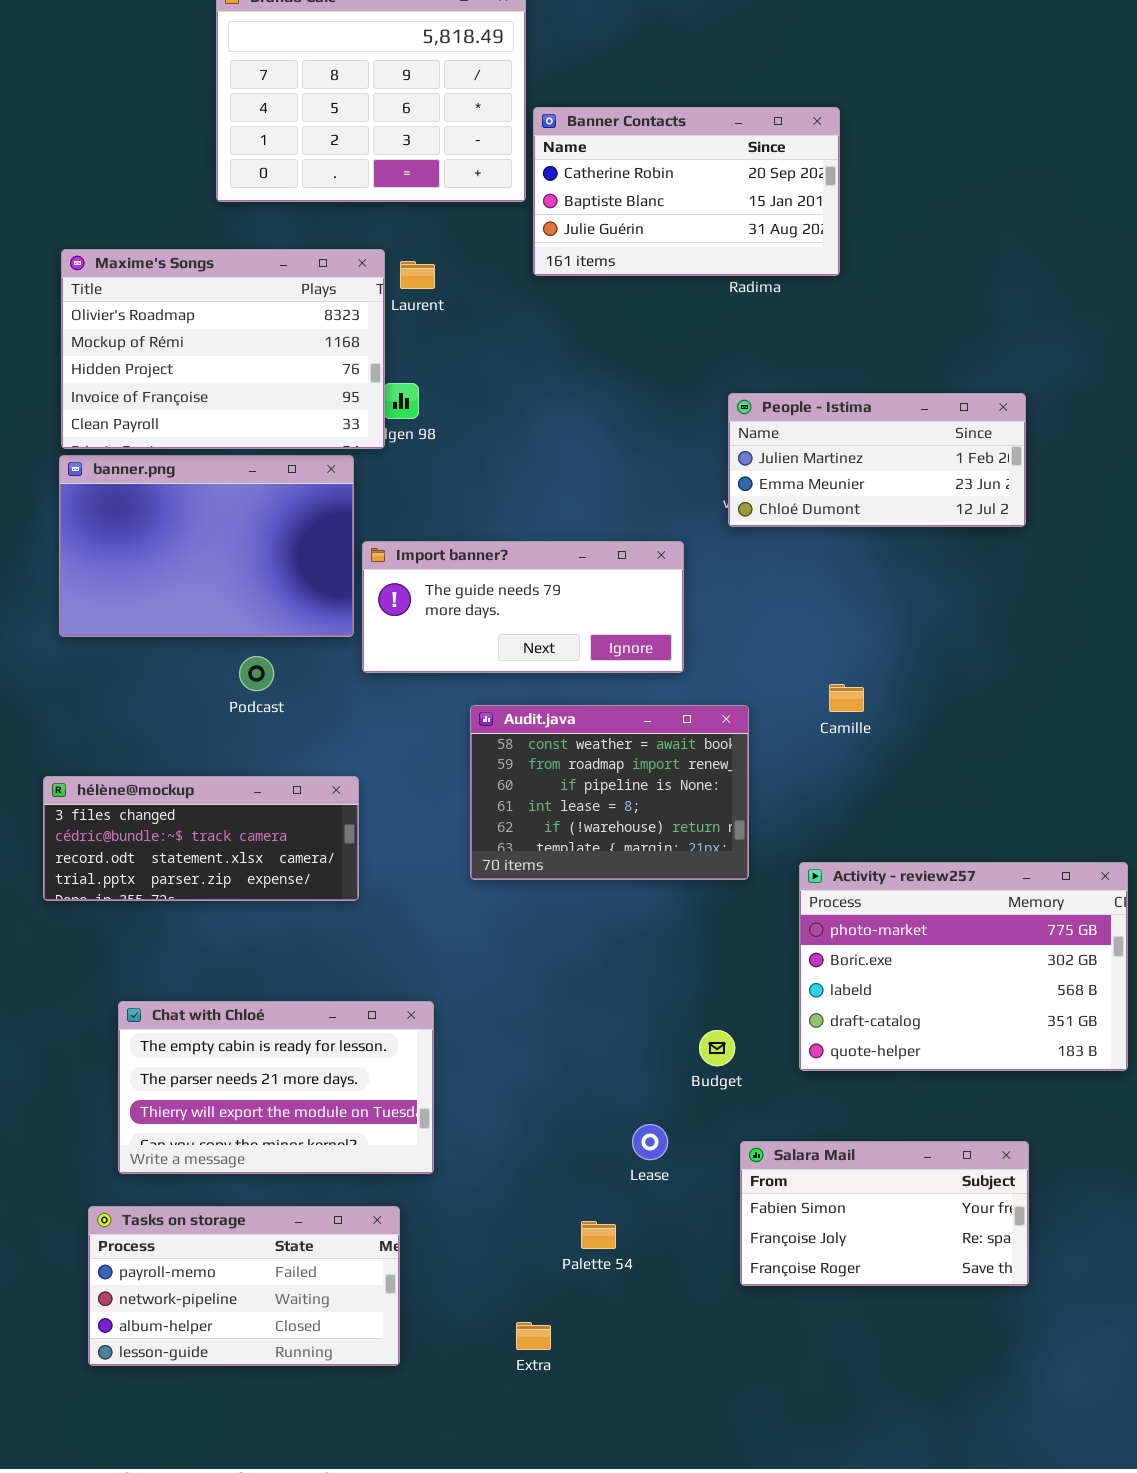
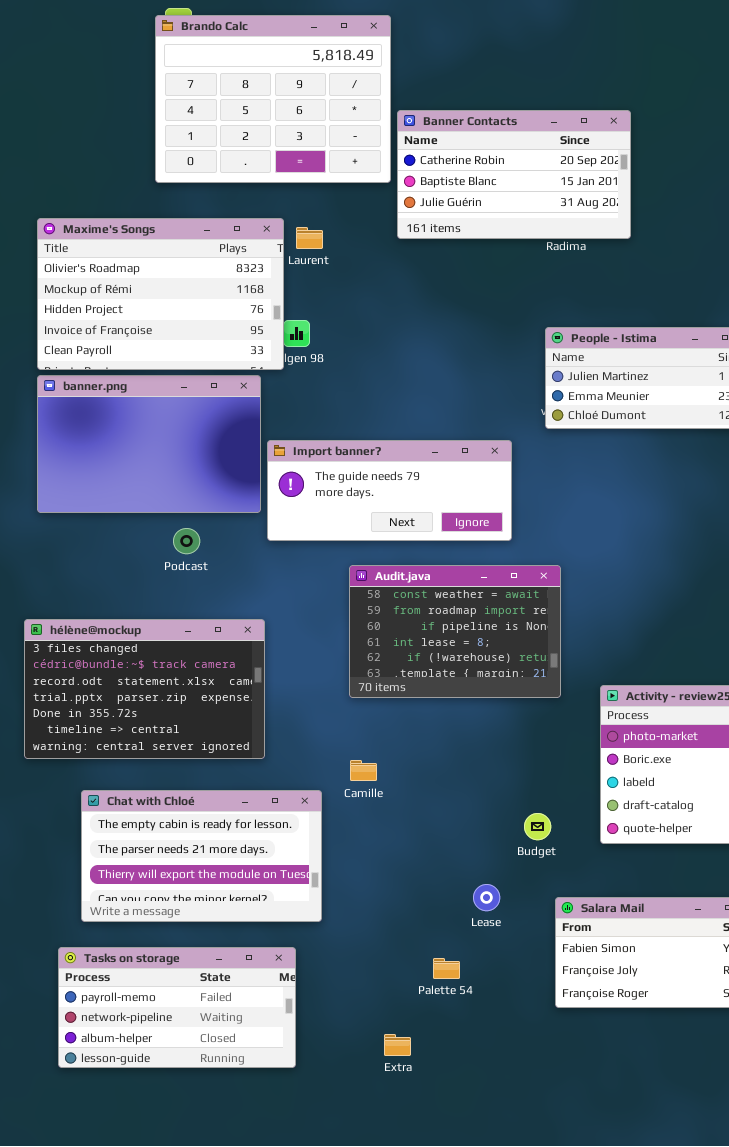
Camille: [829,684,864,712] -> [350,760,377,781], moved
hélène@mockup: [43,776,359,901] -> [24,619,265,759], resized

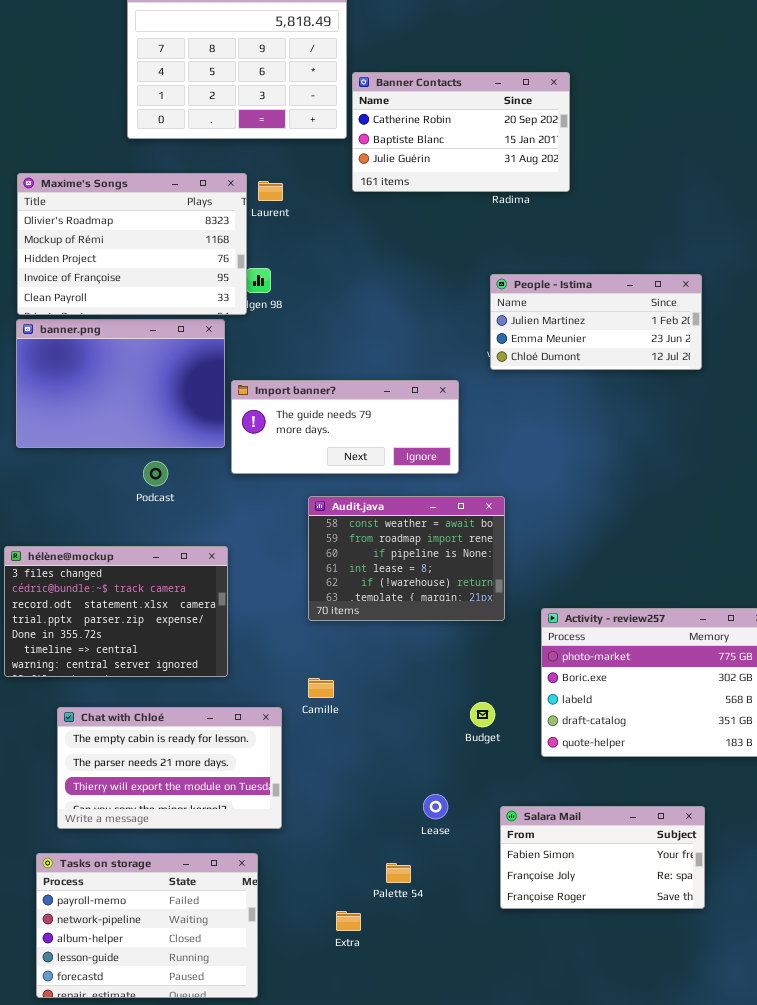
Budget: [524,813,551,840] -> [470,702,495,727], moved
Tasks on storage: [58,947,296,1068] -> [36,853,258,998], resized
Extra: [384,1034,411,1056] -> [336,911,361,931], moved

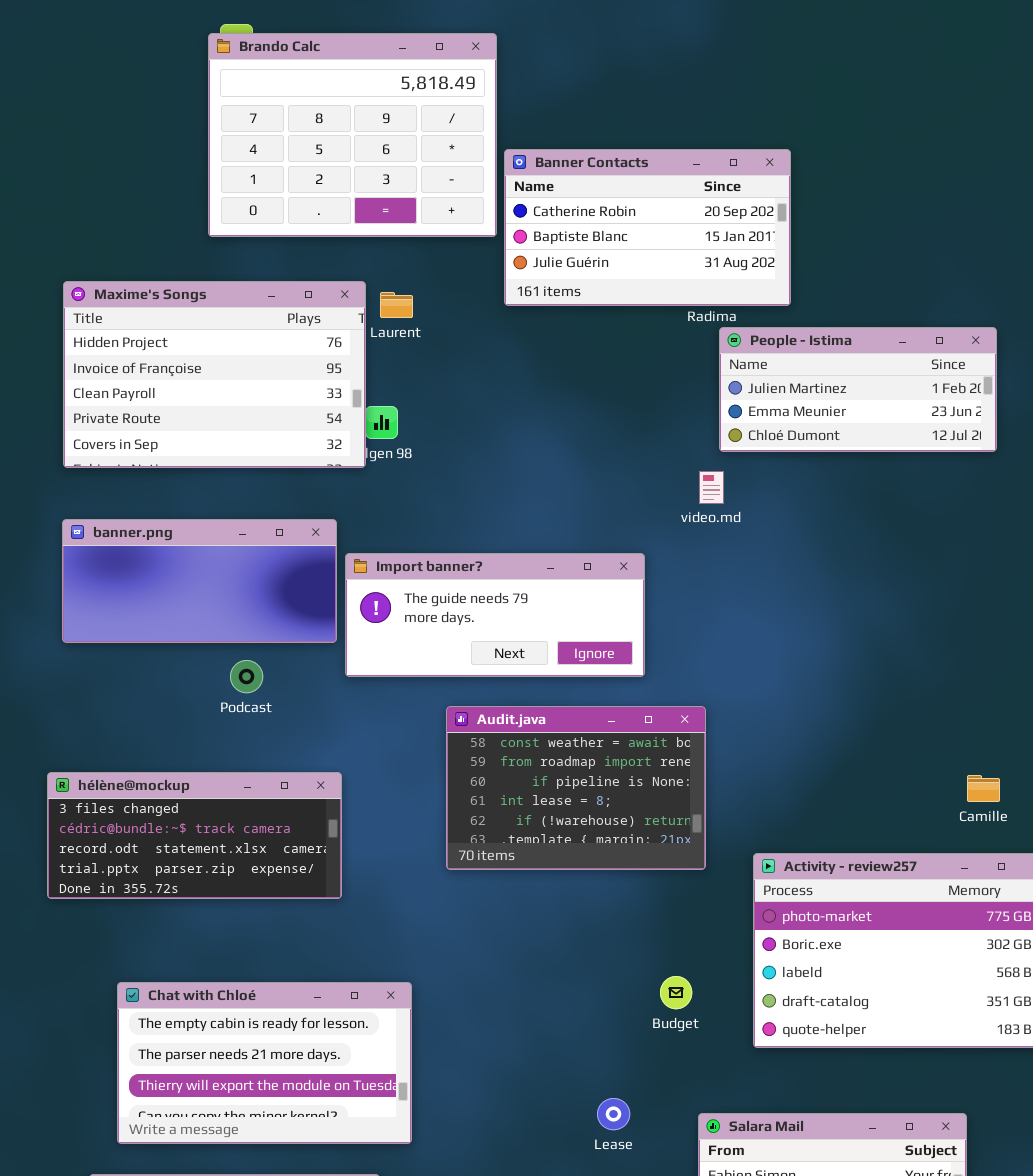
Maxime's Songs: [17,173,247,315] -> [63,281,366,468], scrolled down 2 rows
People - Istima: [490,274,702,370] -> [719,327,997,452], moved
banner.png: [16,319,225,448] -> [62,519,337,643], resized
hélène@mockup: [4,546,228,677] -> [47,772,342,899], resized
Camille: [308,678,334,698] -> [967,775,1000,802], moved

